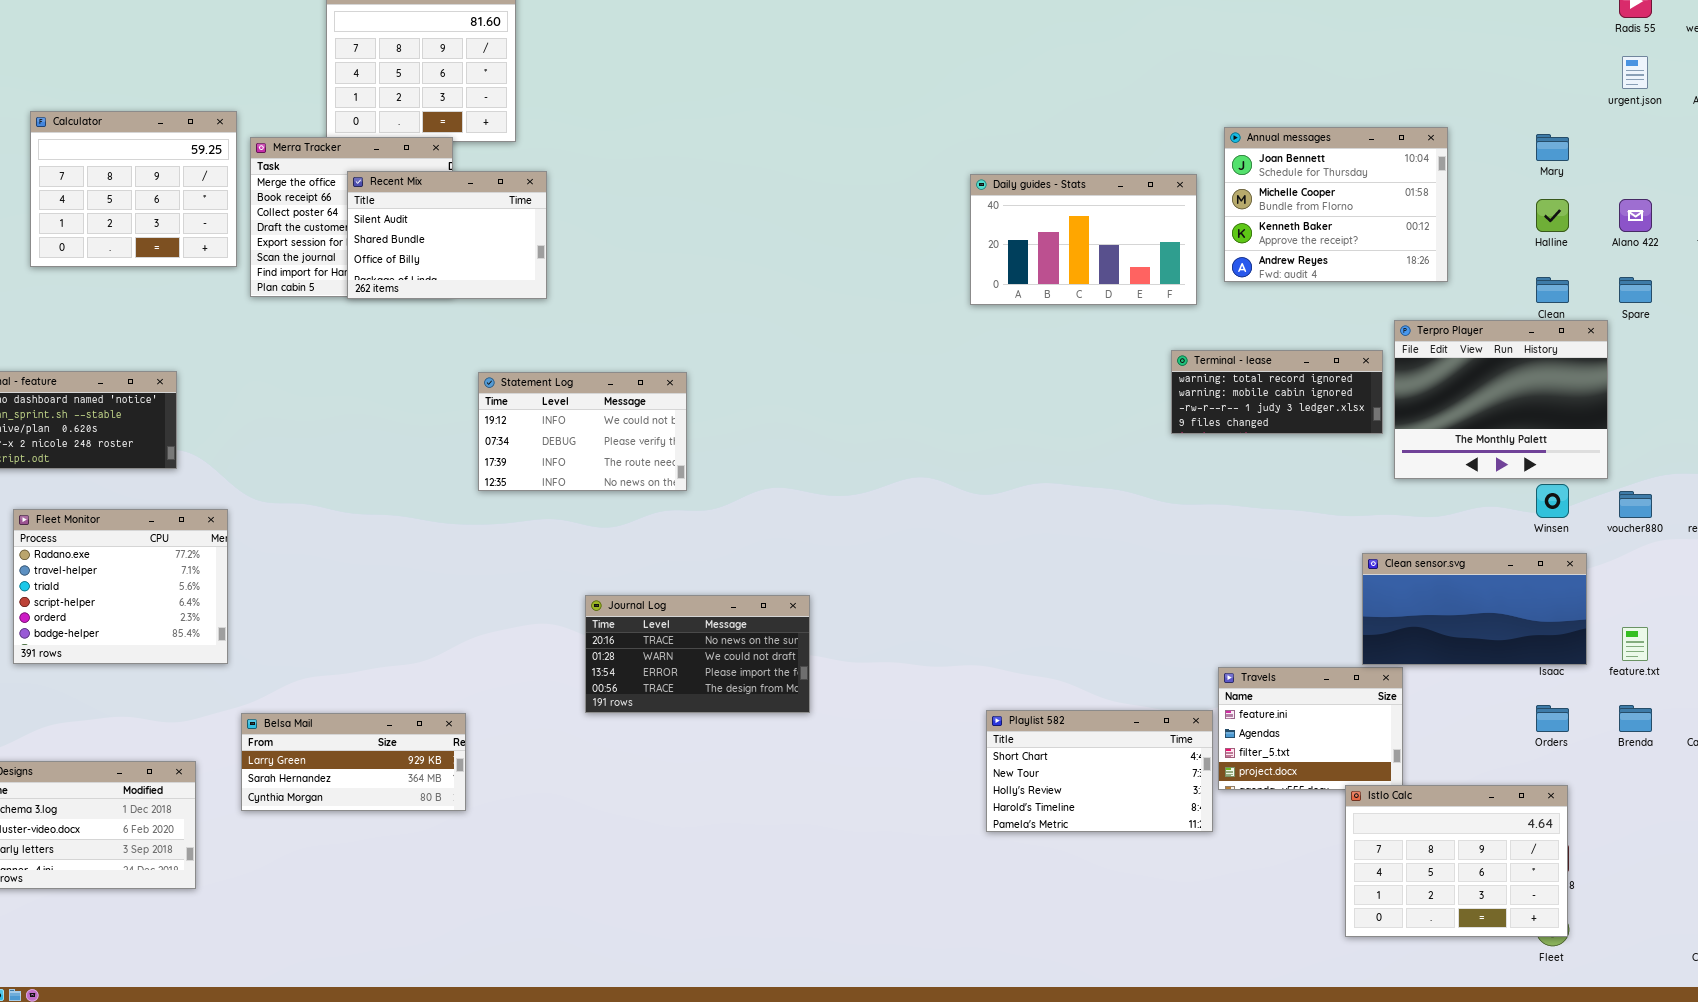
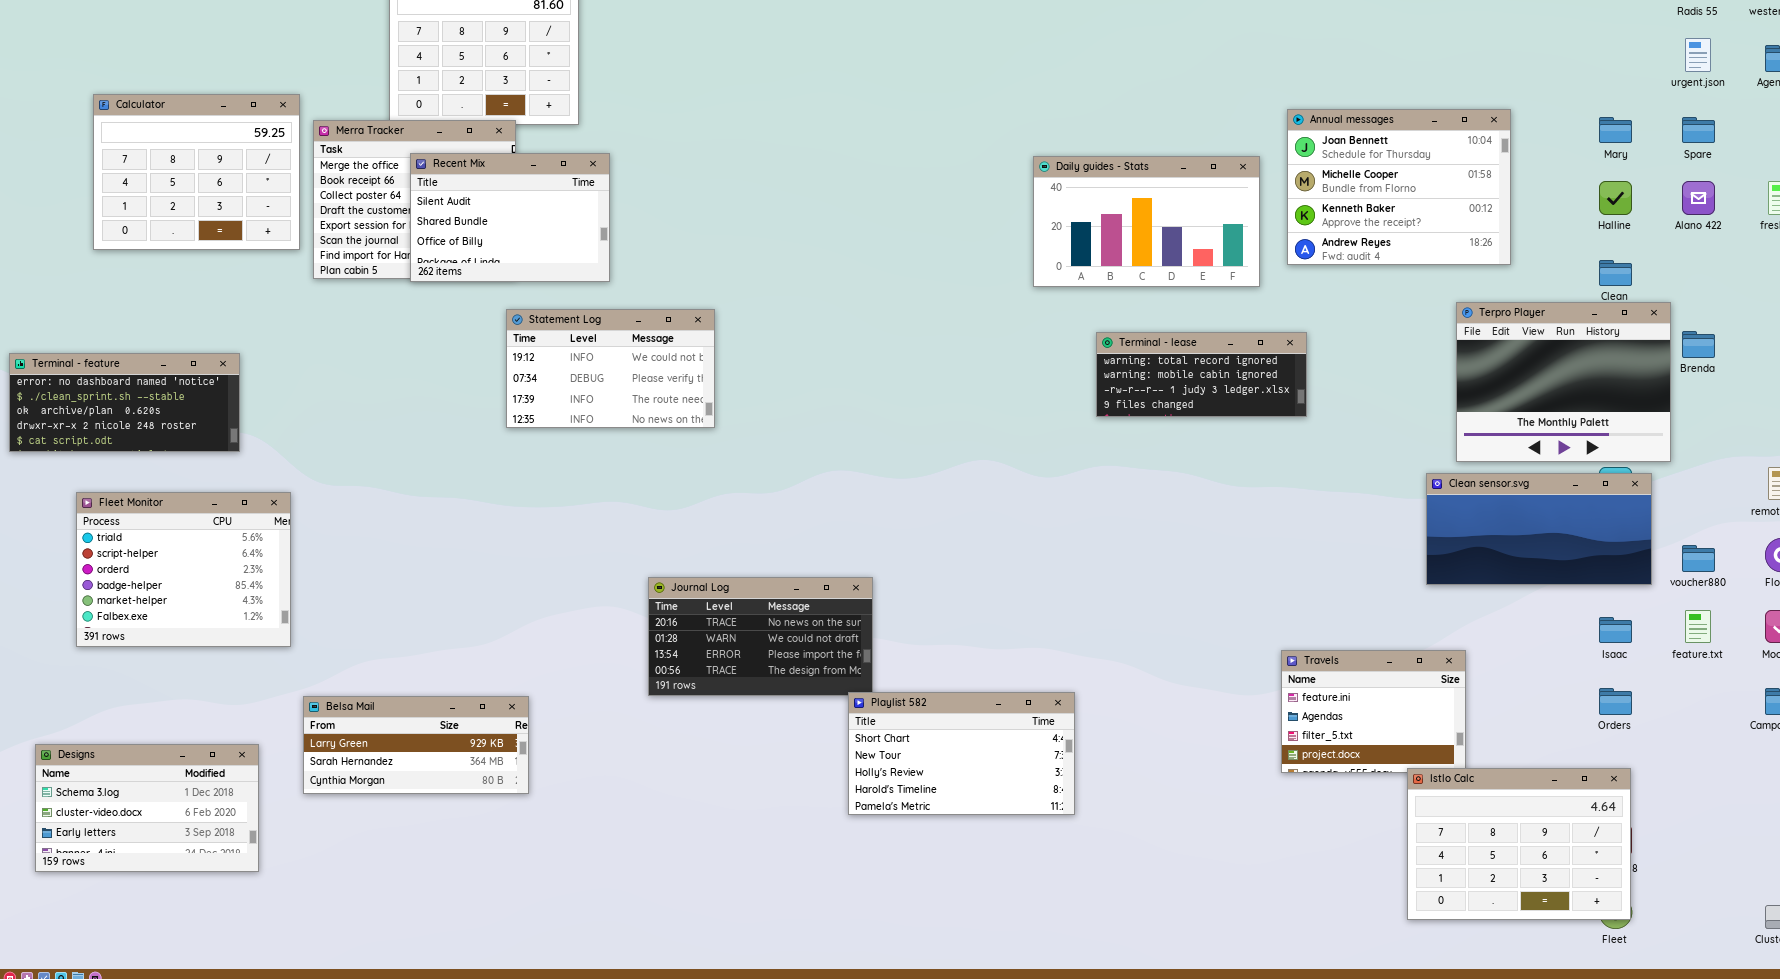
Spare: [1619,277,1652,303] -> [1682,117,1715,143], moved
Terminal - lease: [1171,350,1383,434] -> [1096,332,1307,417], moved
Statement Log: [478,372,687,491] -> [506,309,715,428], moved
voucher880: [1619,491,1652,518] -> [1682,545,1715,572], moved
Fleet Monitor: [13,509,228,664] -> [76,492,291,647], scrolled down 2 rows
Clean sensor.svg: [1362,553,1587,665] -> [1426,473,1652,585], moved
Brenda: [1619,705,1652,732] -> [1682,331,1715,358], moved
Playlist 582: [986,710,1213,832] -> [848,692,1075,815], moved

